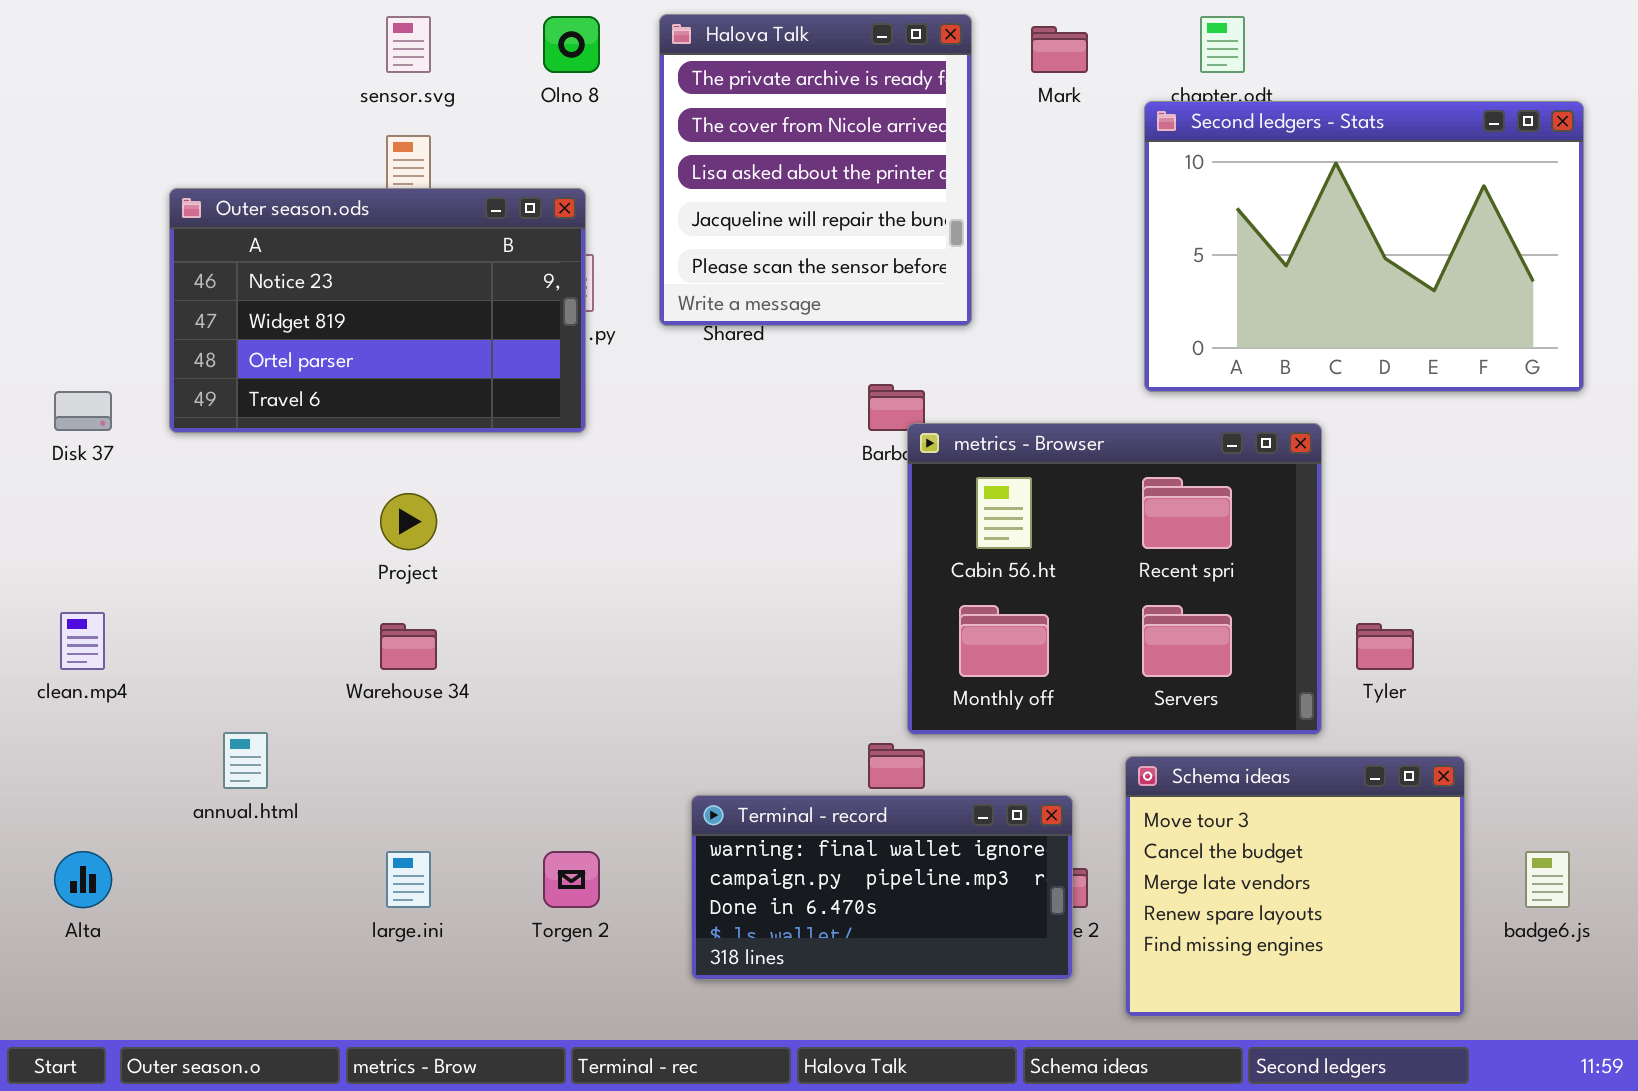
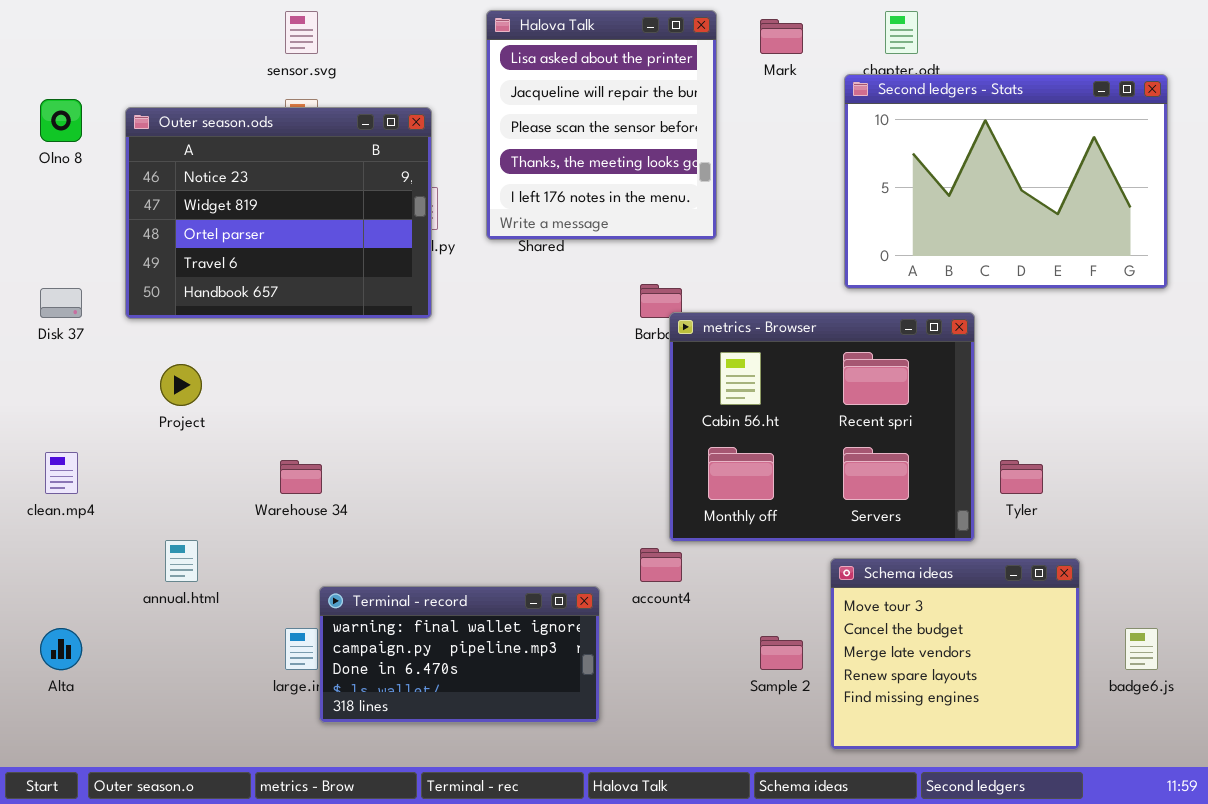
Halova Talk: [659,14,972,326] -> [486,10,717,240], scrolled down 2 rows
Olno 8: [543,16,600,73] -> [40,99,82,142], moved
Outer season.ods: [169,188,586,433] -> [125,107,432,319], resized
Project: [380,493,437,550] -> [160,364,202,406], moved
Terminal - record: [691,795,1073,980] -> [319,586,600,723], moved

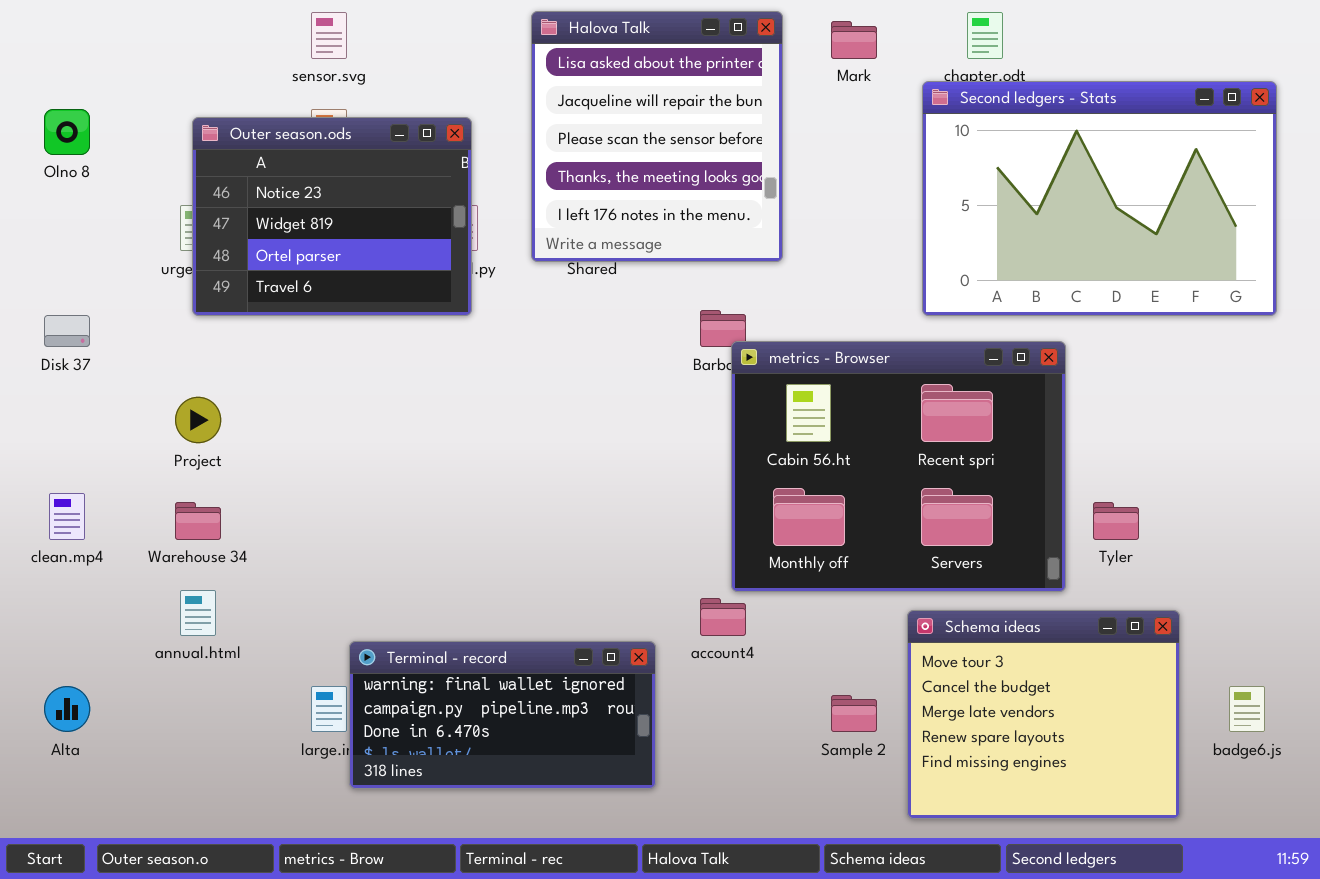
Outer season.ods: [125,107,432,319] -> [192,117,472,316], resized
Warehouse 34: [280,460,322,494] -> [175,502,221,540], moved

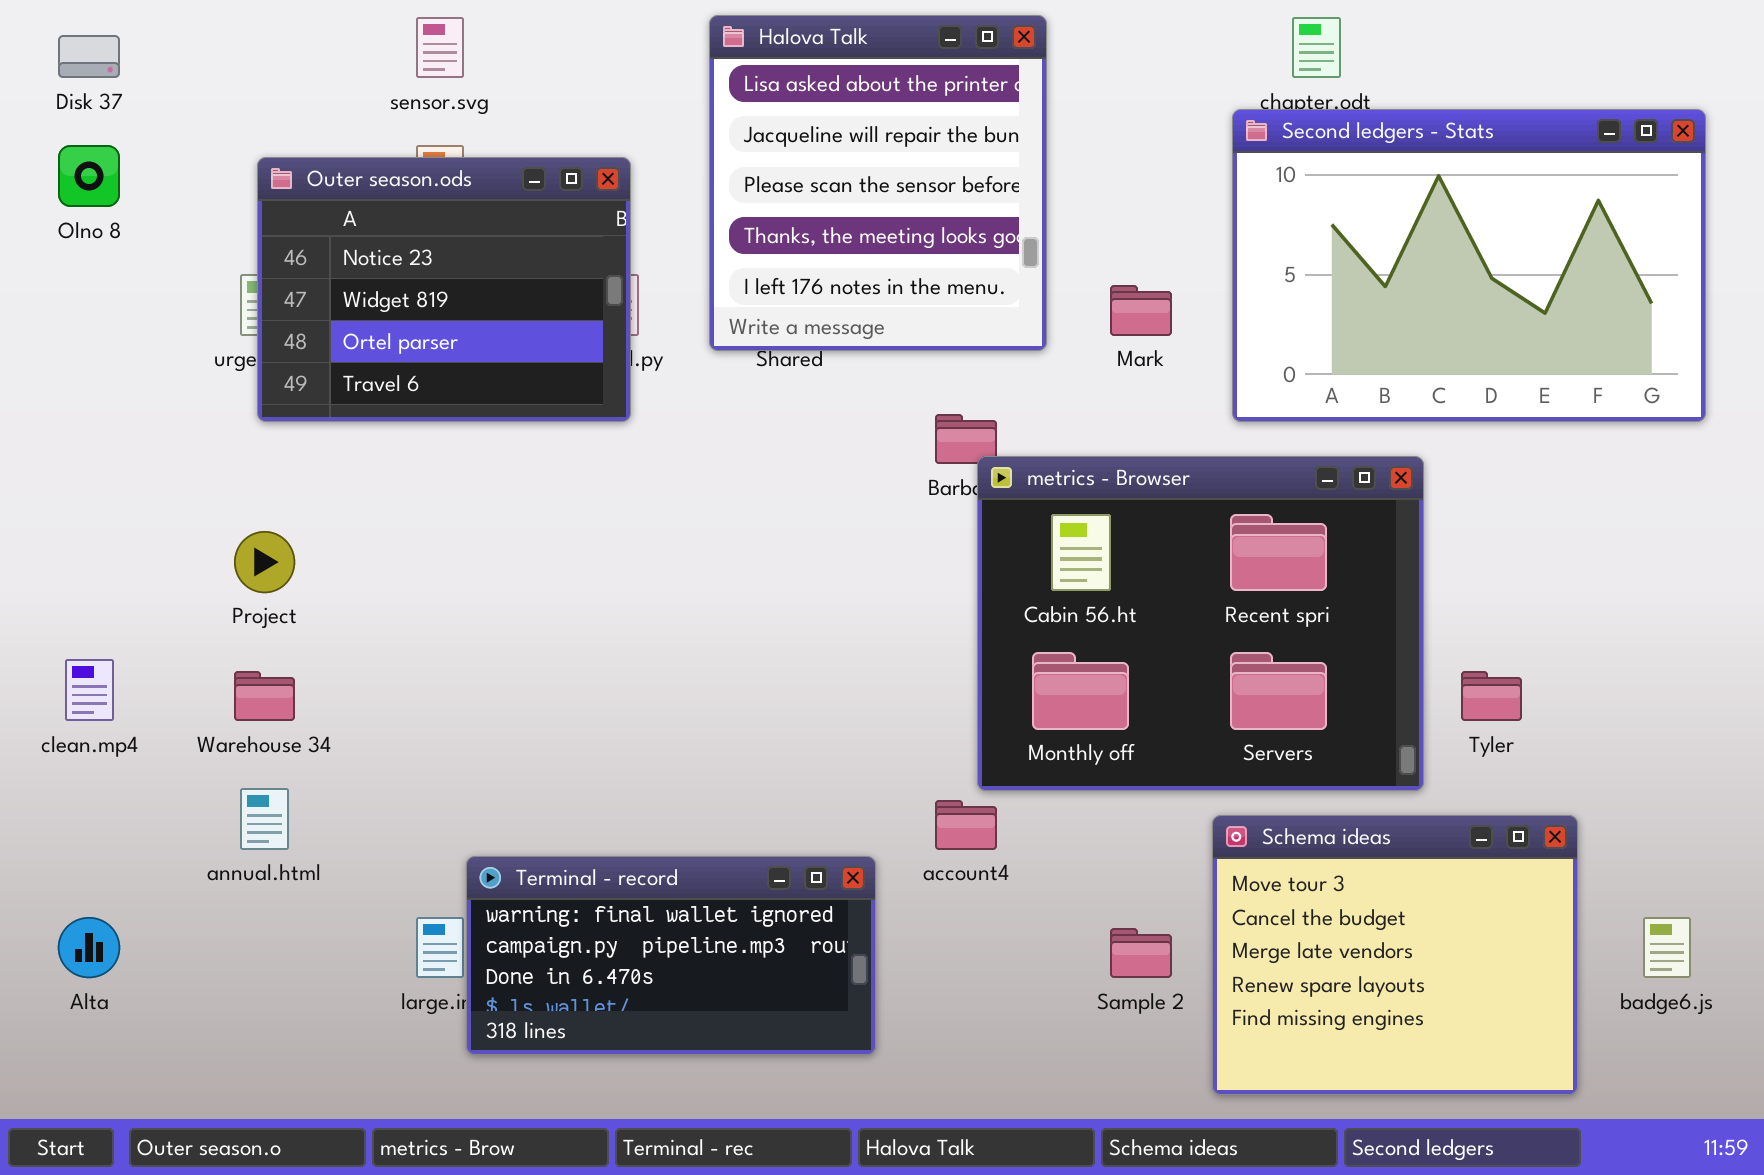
Mark: [831,21,877,59] -> [1110,285,1172,336], moved
Disk 37: [44,315,90,347] -> [58,35,120,78], moved

